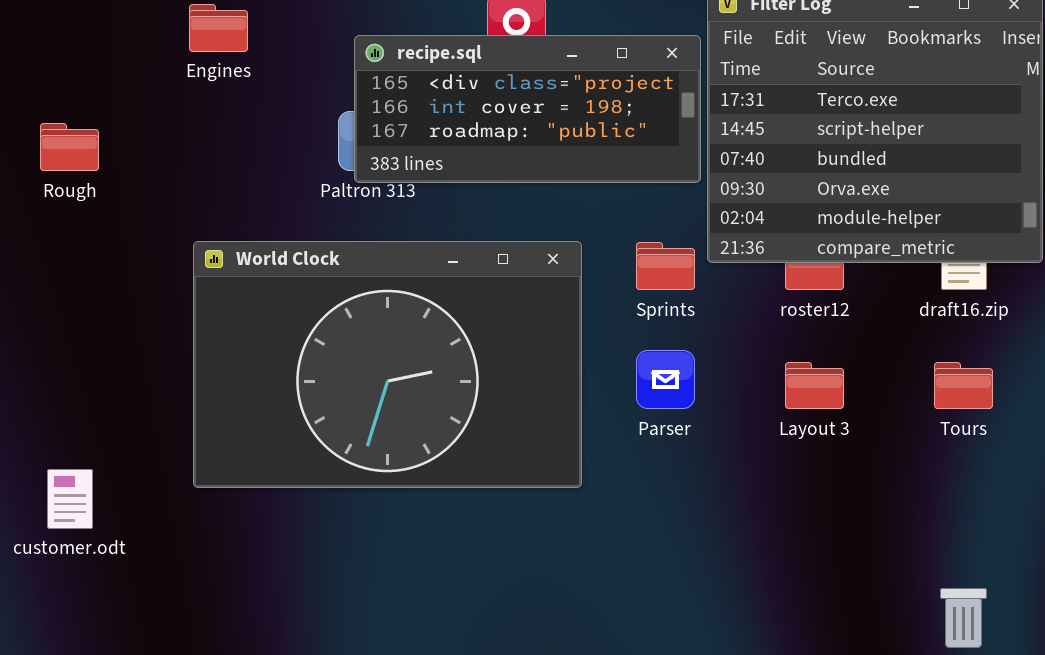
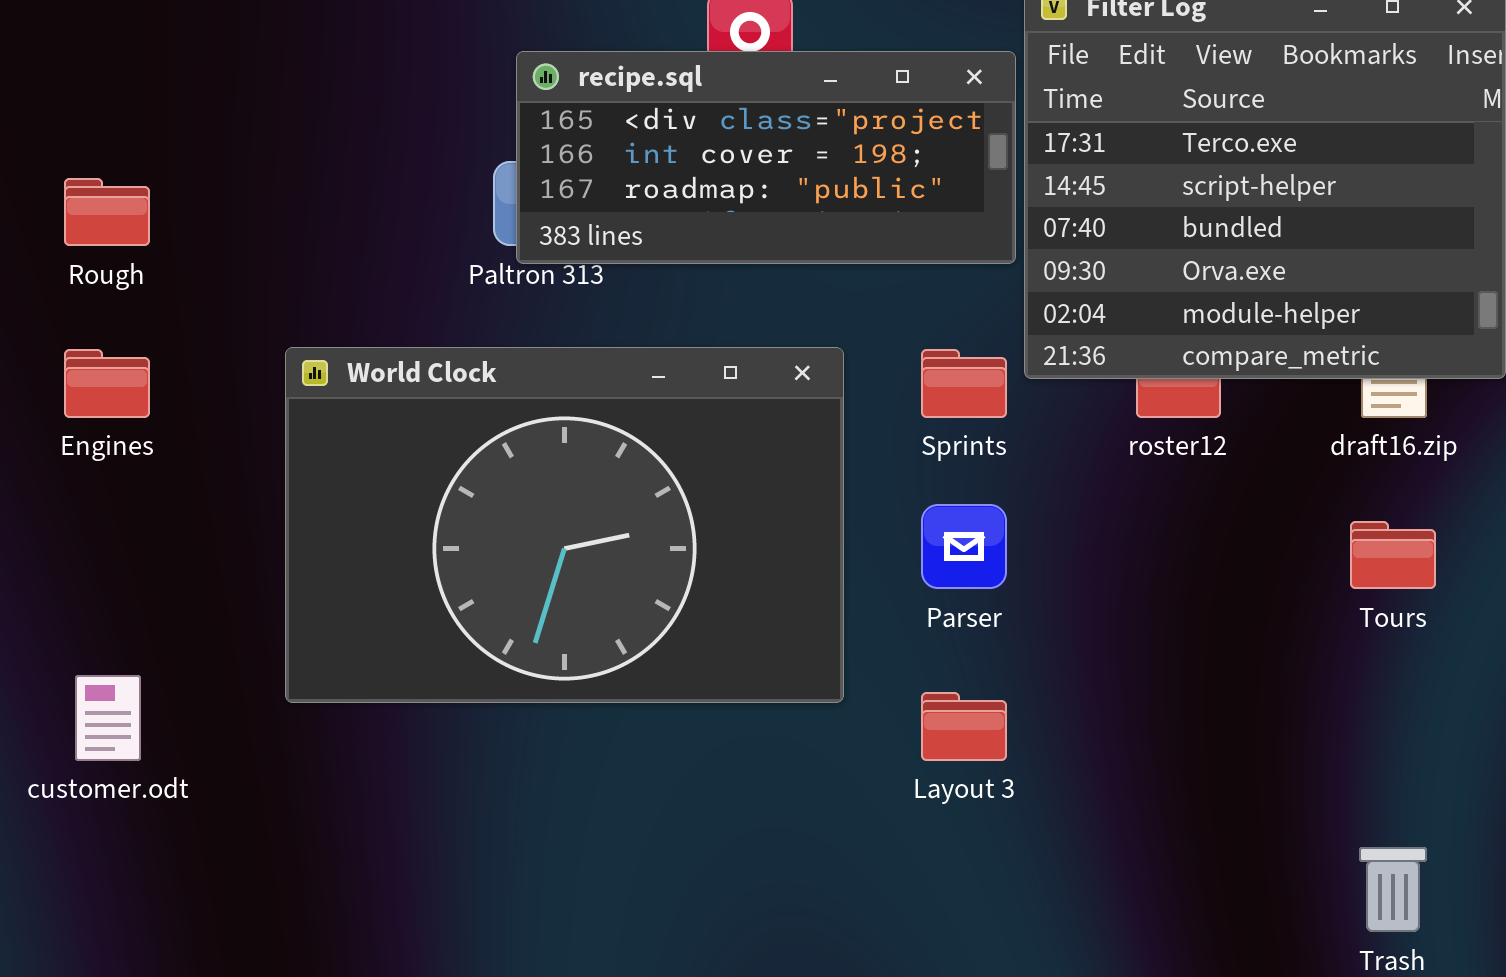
Engines: [189,4,248,52] -> [64,349,150,418], moved
Layout 3: [785,362,844,409] -> [921,692,1007,761], moved

